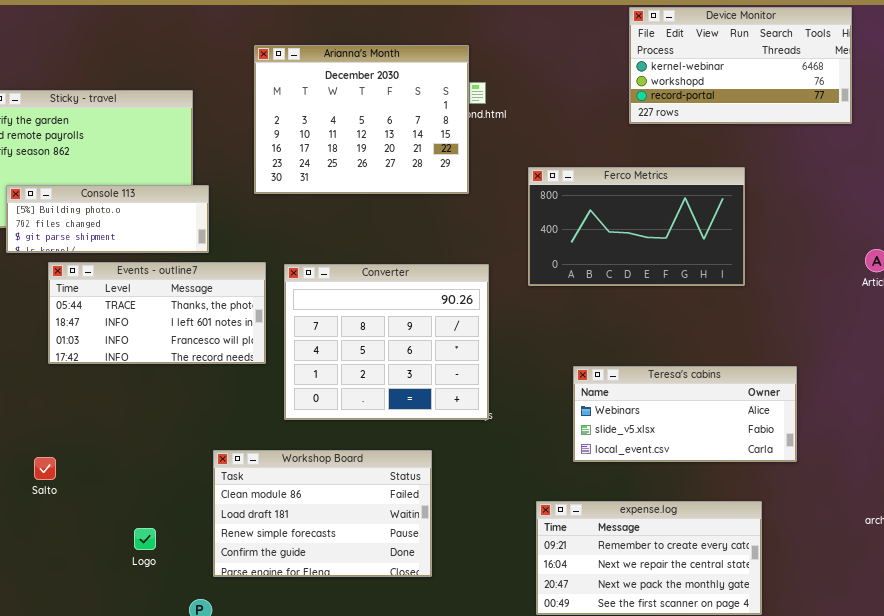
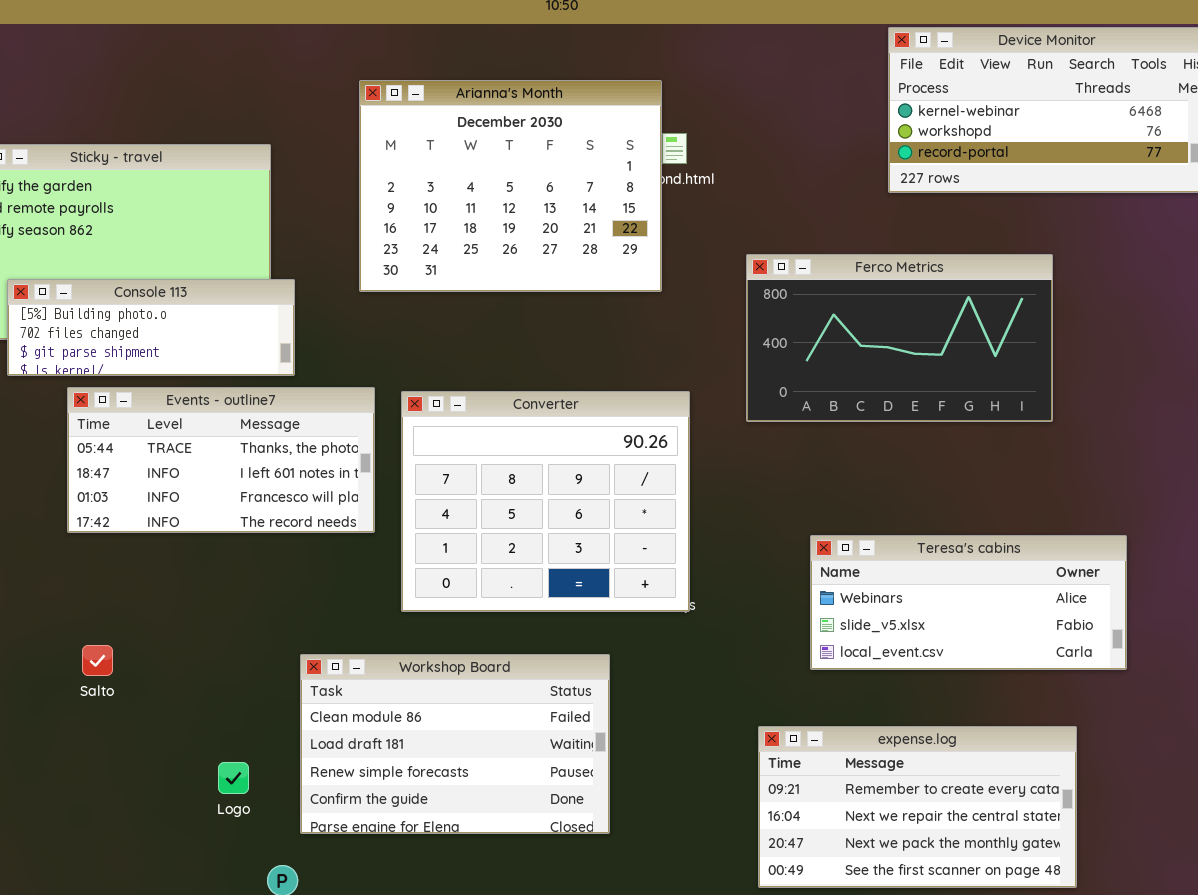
Salto: [34,457,56,480] -> [82,645,113,676], moved
Logo: [134,528,156,550] -> [218,762,249,794], moved

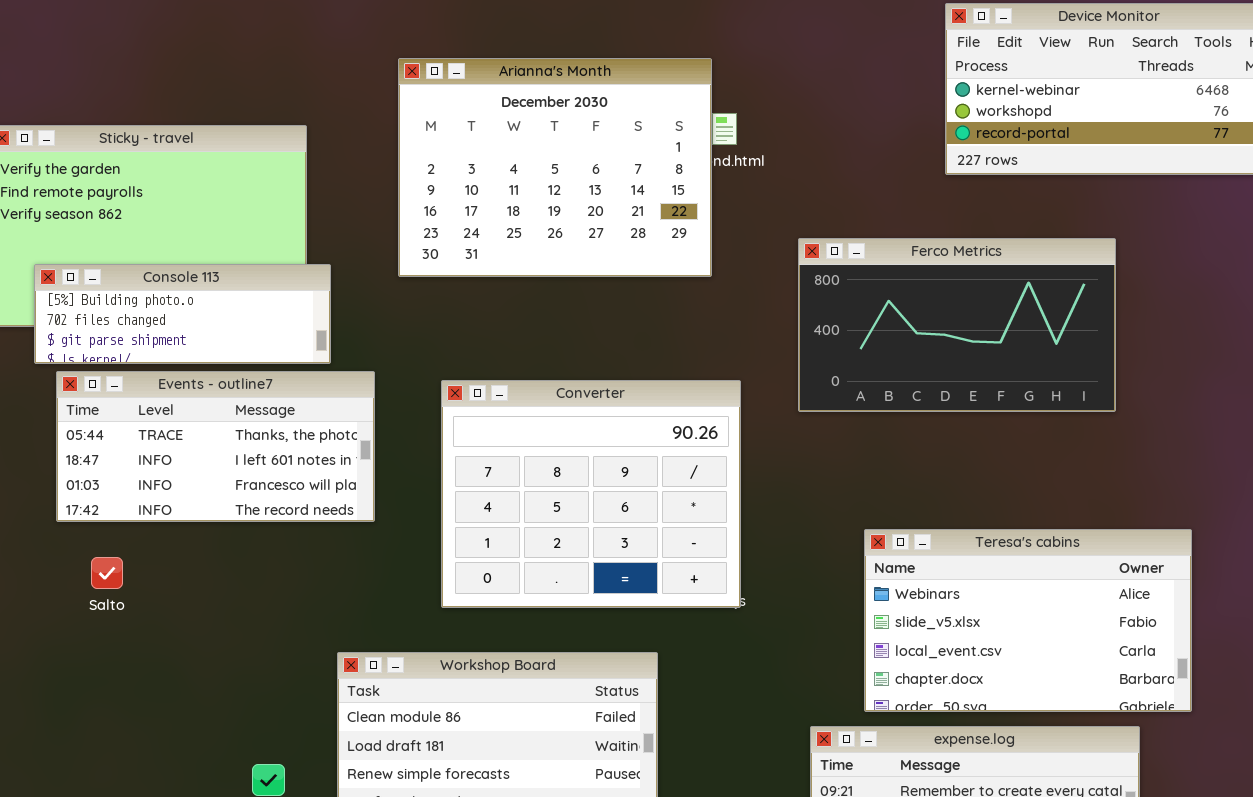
Events - outline7: [67,387,375,533] -> [56,371,375,522], moved
Teresa's cabins: [810,535,1127,670] -> [864,529,1192,712], resized
Salto: [82,645,113,676] -> [91,557,123,589], moved

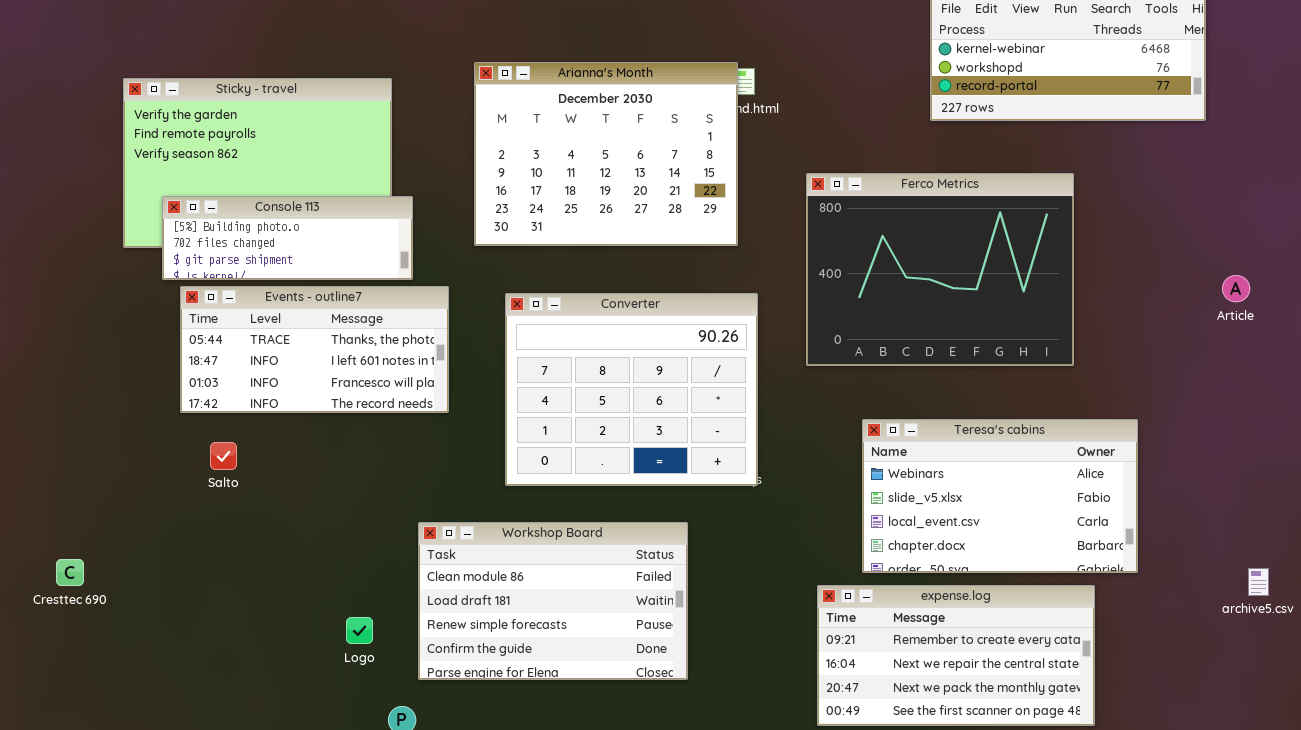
Arianna's Month: [398,58,712,277] -> [474,62,738,246], moved
Ferco Metrics: [798,238,1116,412] -> [806,173,1074,366], resized

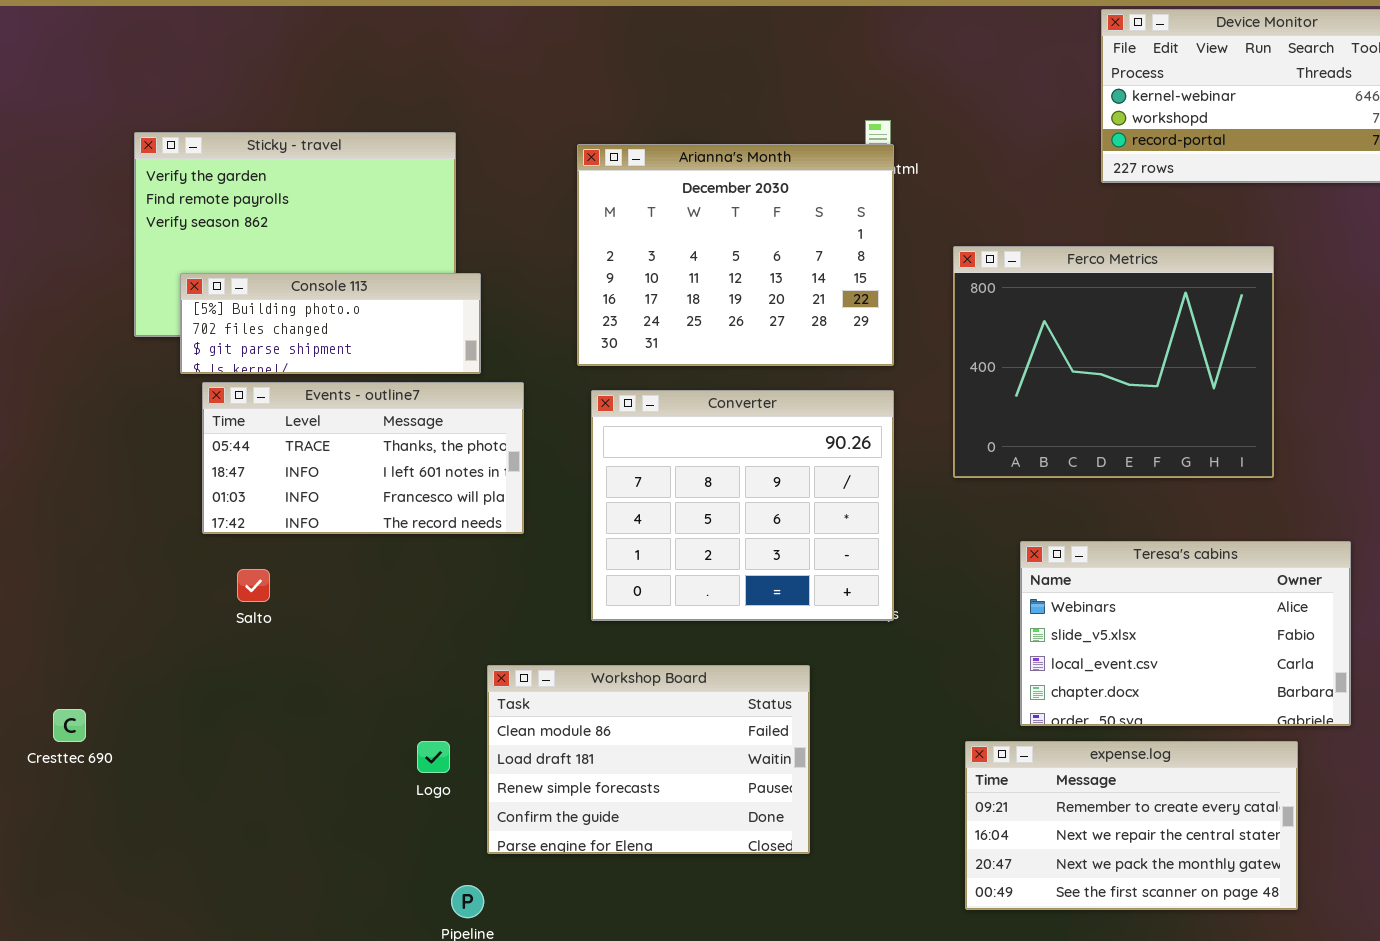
Arianna's Month: [474,62,738,246] -> [577,144,894,366], moved
Logo: [346,617,373,644] -> [417,741,450,773], moved

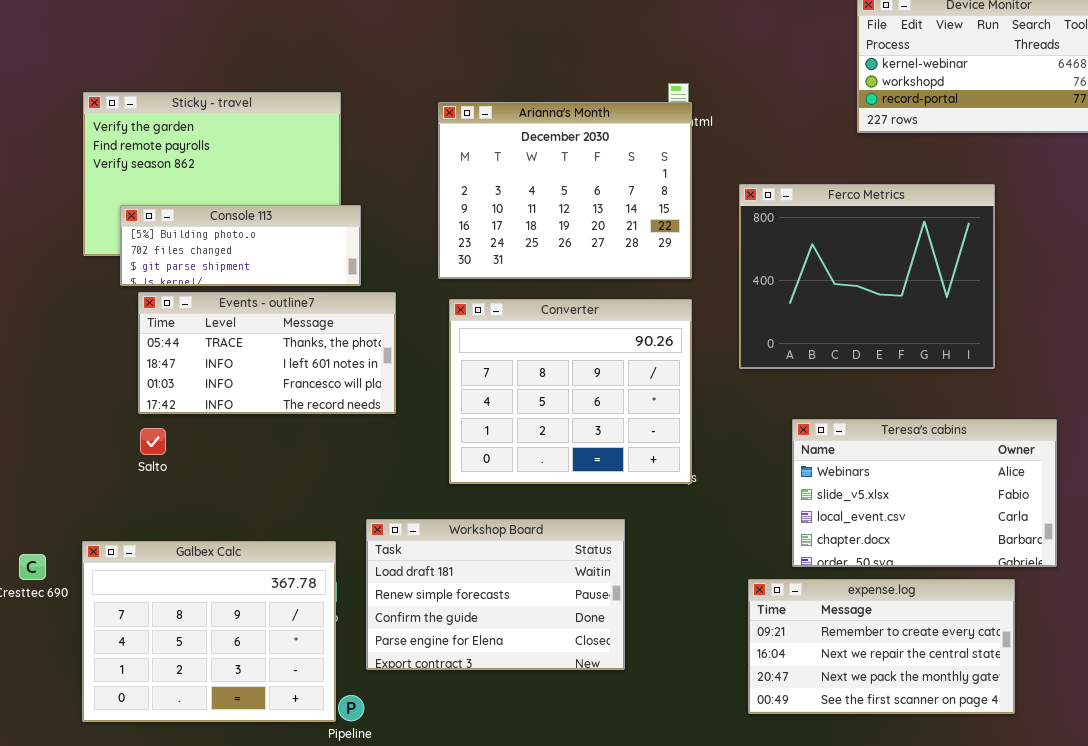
Salto: [237,569,270,602] -> [140,428,166,455], moved
Workshop Board: [487,665,810,854] -> [366,519,625,670], scrolled down 1 row
Galbex Calc: none -> [82,541,336,722], opened

